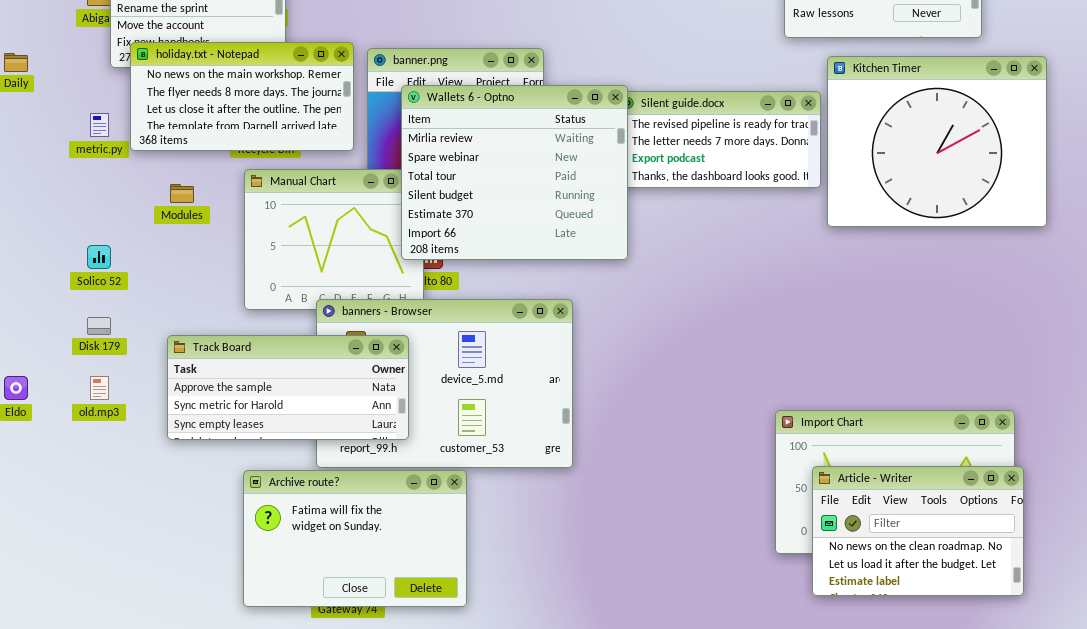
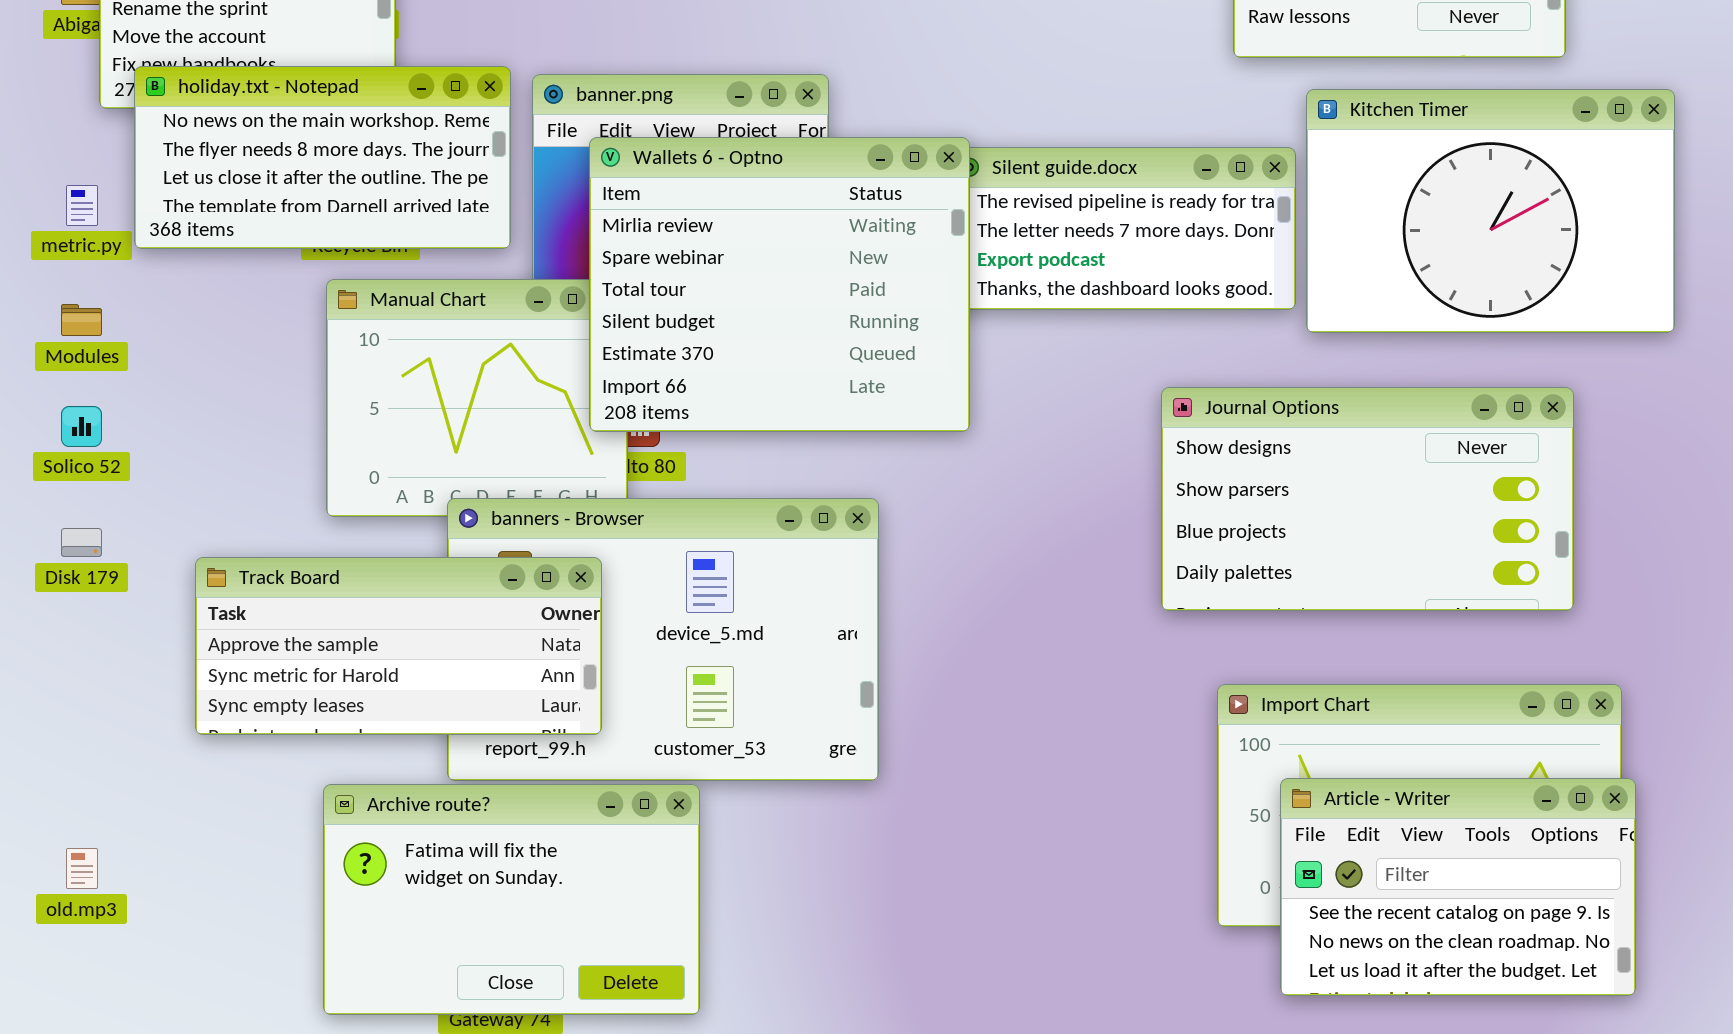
Kitchen Timer: [827,56,1047,227] -> [1306,89,1675,333], resized
Modules: [170,184,194,203] -> [61,304,102,336], moved
Journal Options: none -> [1161,387,1574,611], opened
old.mp3: [90,376,109,400] -> [66,848,98,889], moved
Article - Writer: [812,466,1024,596] -> [1280,778,1636,996], scrolled up 1 row

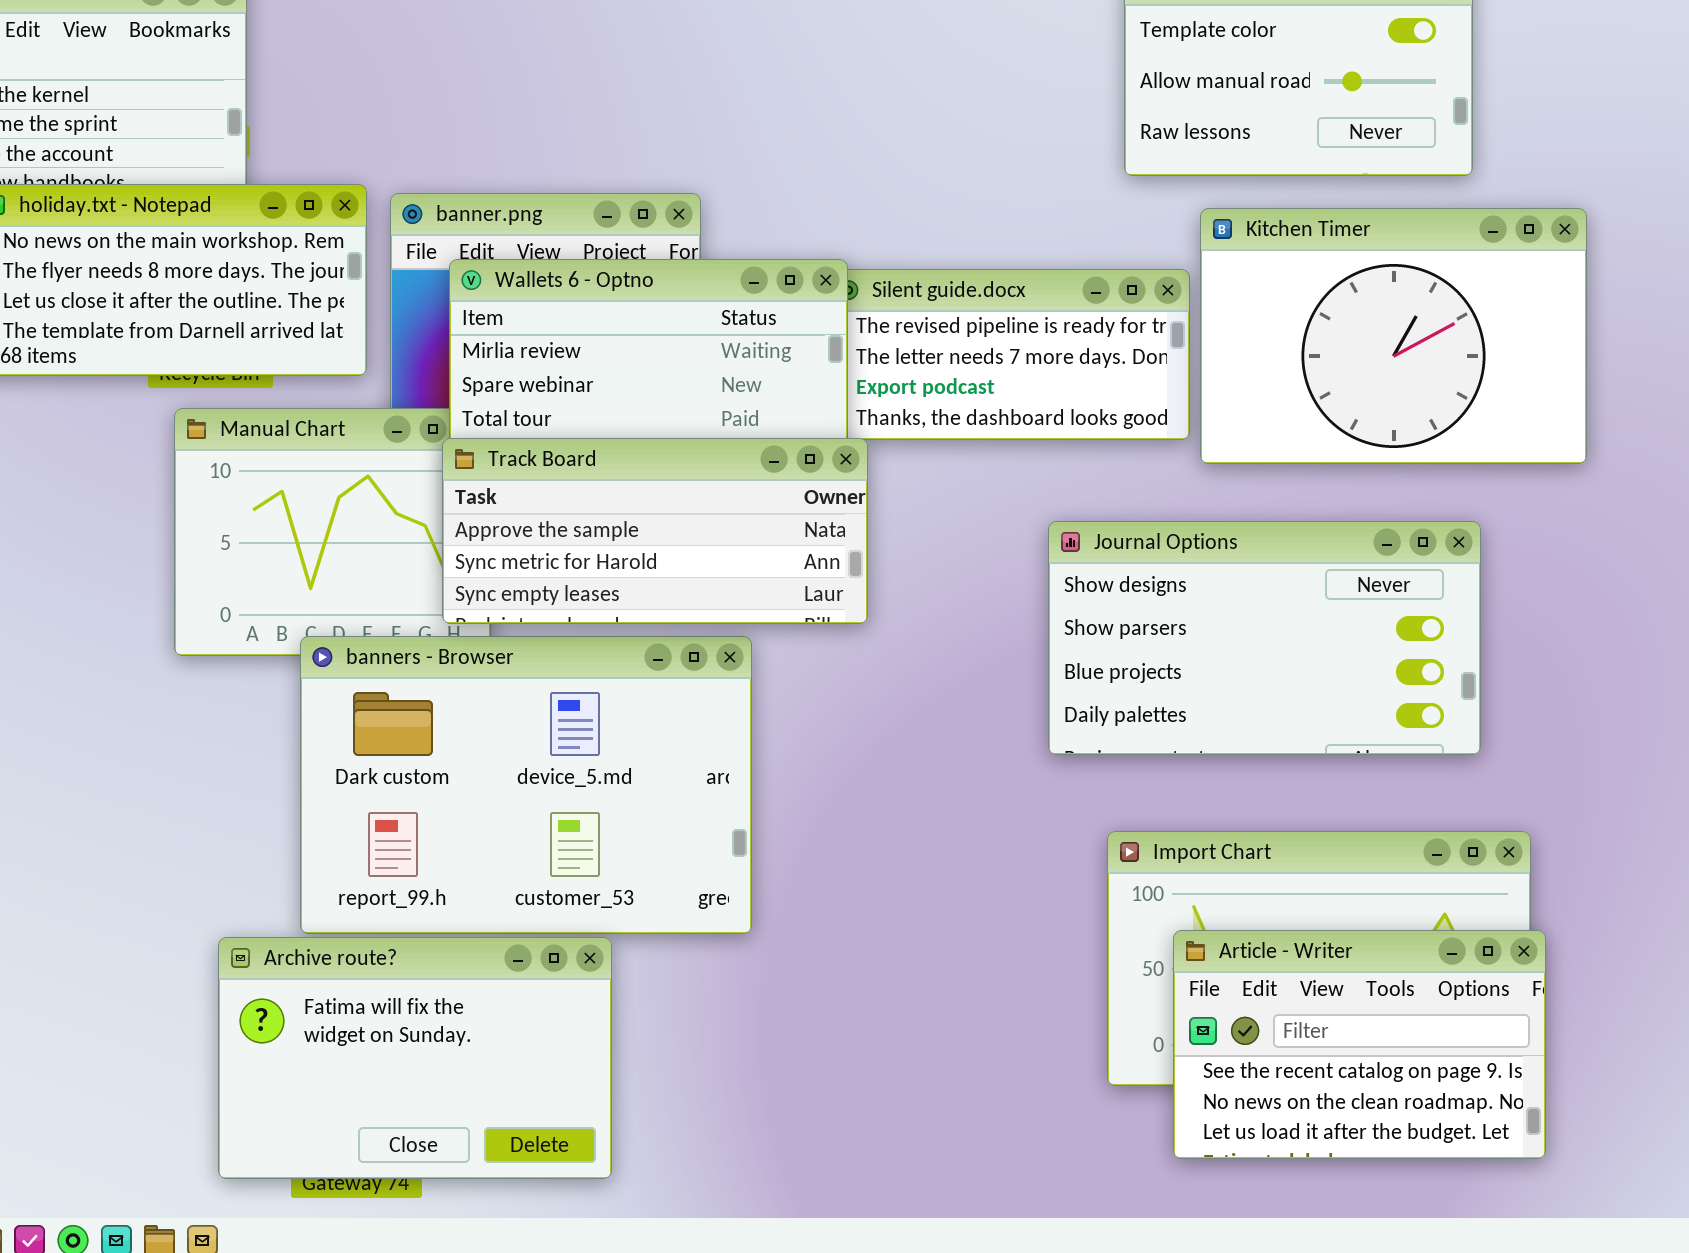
Track Board: [195,557,602,735] -> [442,438,868,624], moved
Archive route?: [323,784,700,1015] -> [218,937,612,1179], moved

